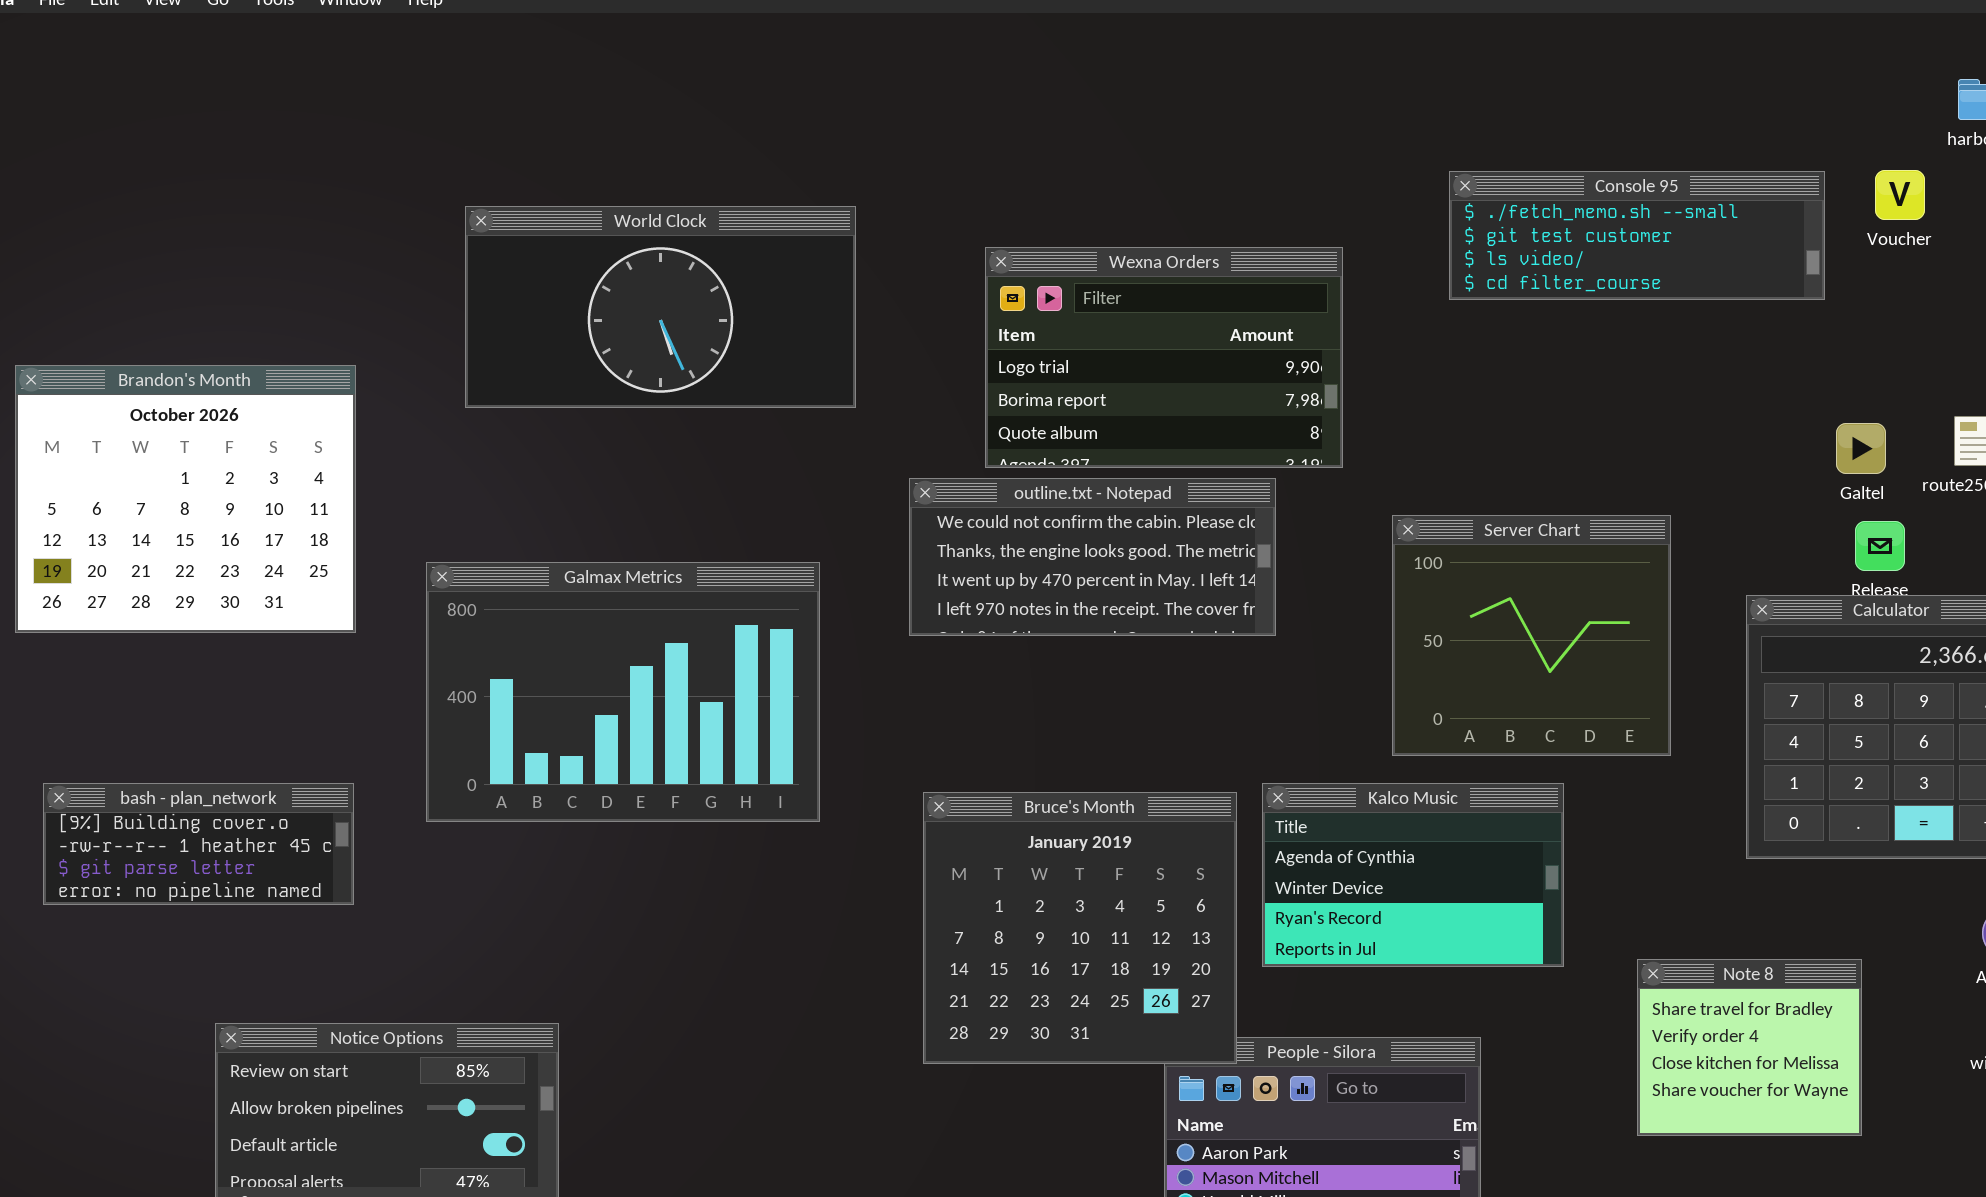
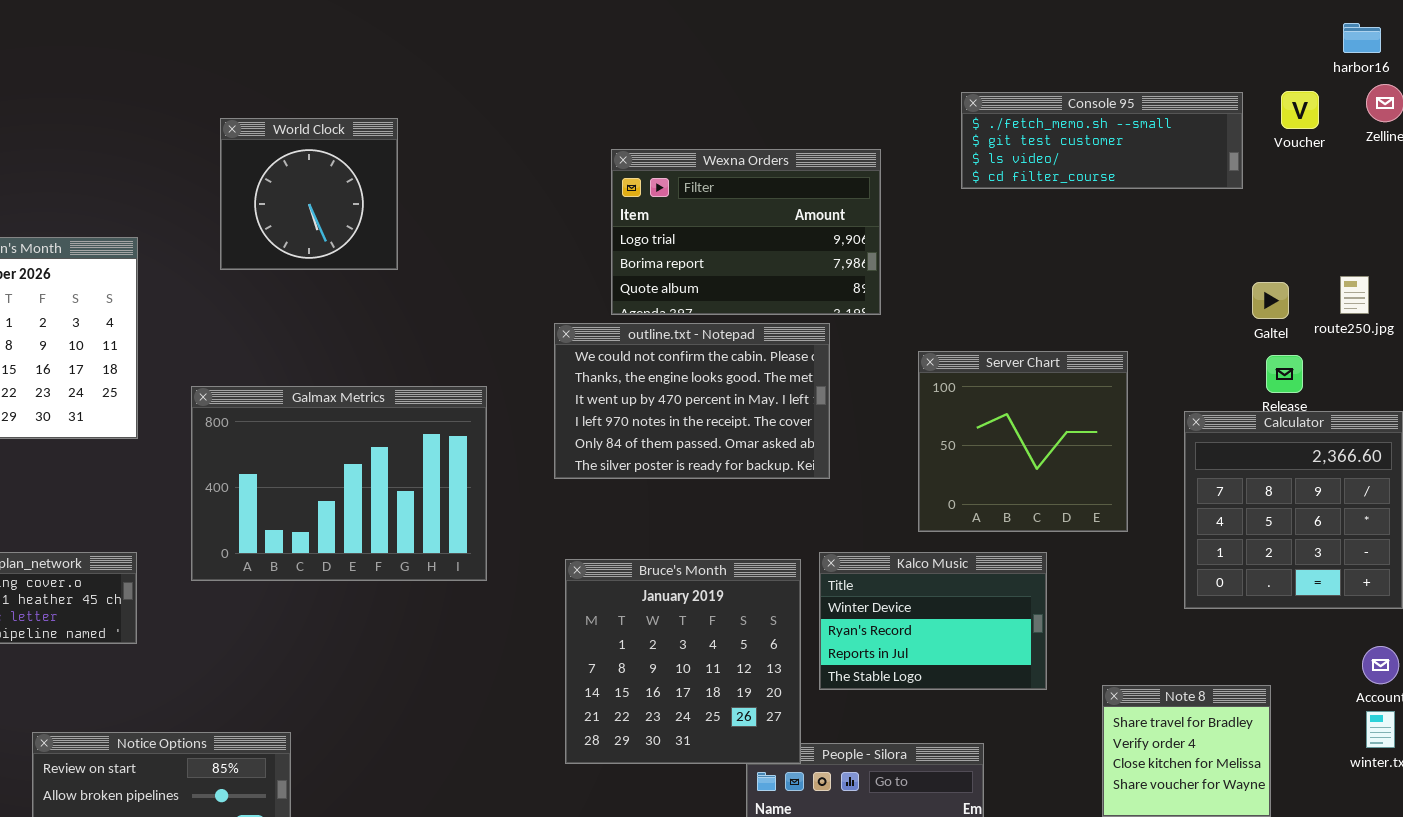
World Clock: [465,206,856,408] -> [220,118,398,270], resized
outline.txt - Notepad: [909,478,1276,636] -> [554,323,830,479], resized
Kalco Music: [1262,783,1564,967] -> [819,552,1047,690], scrolled down 1 row

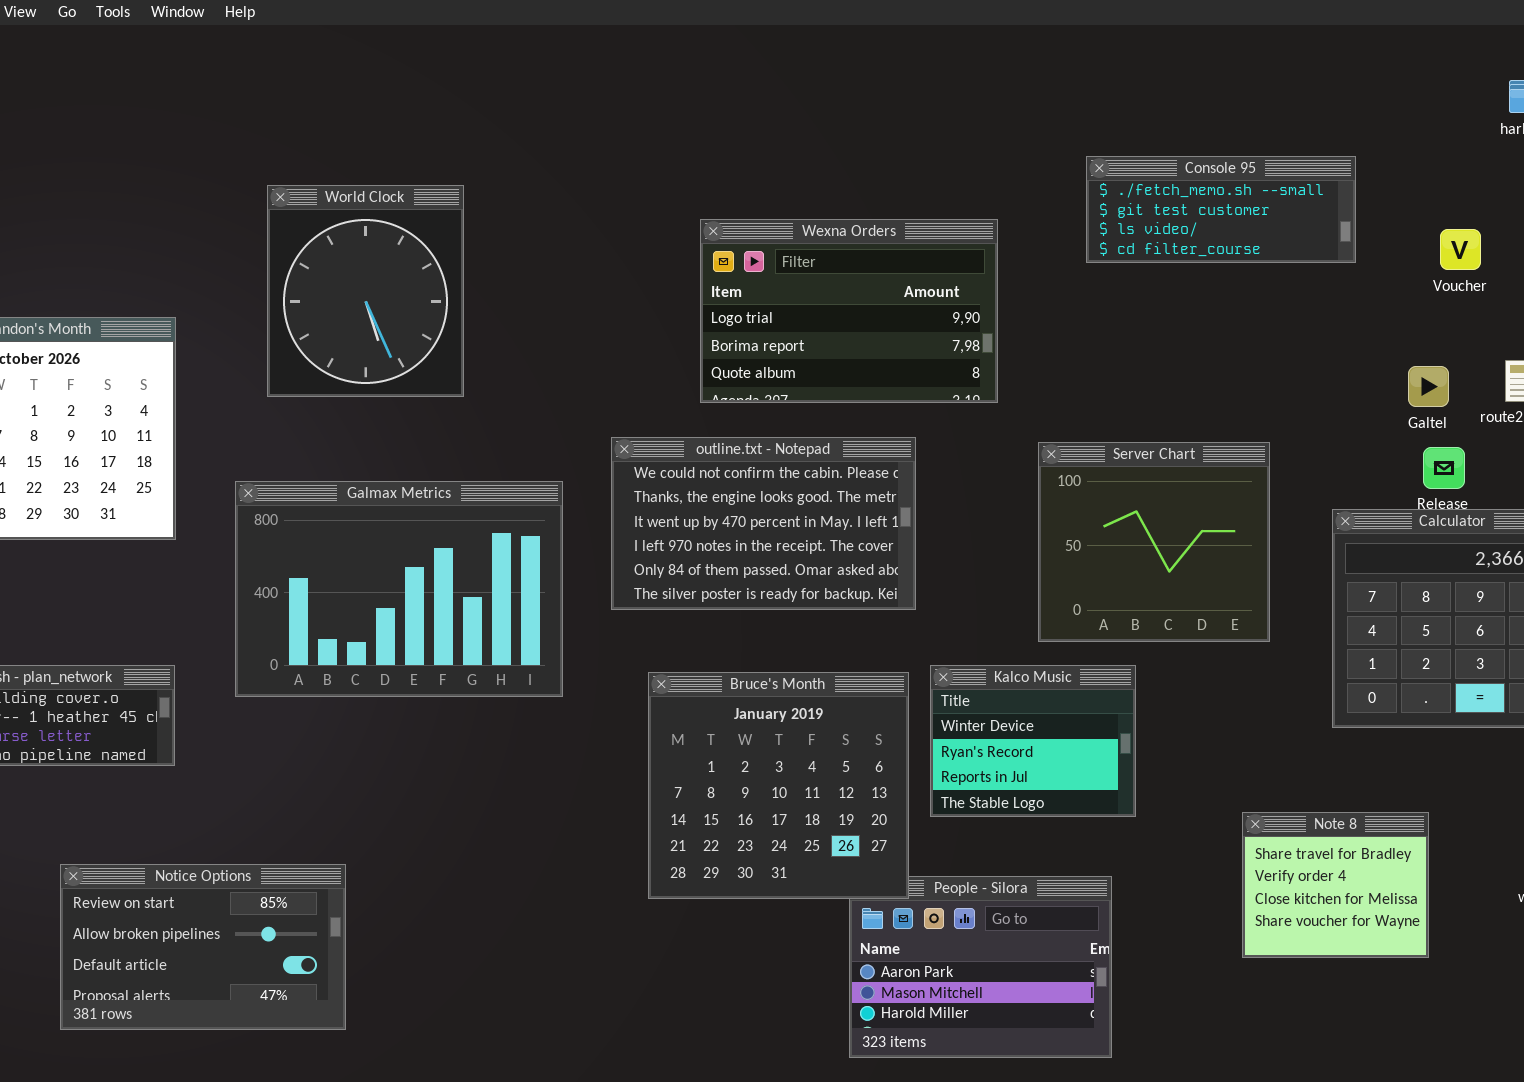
Voucher: [1281,91,1319,129] -> [1440,229,1481,270], moved
Console 95: [961,92,1243,189] -> [1086,156,1356,263], resized
World Clock: [220,118,398,270] -> [267,185,464,397], resized
outline.txt - Notepad: [554,323,830,479] -> [611,437,916,610], moved
Kalco Music: [819,552,1047,690] -> [930,665,1136,817], resized

